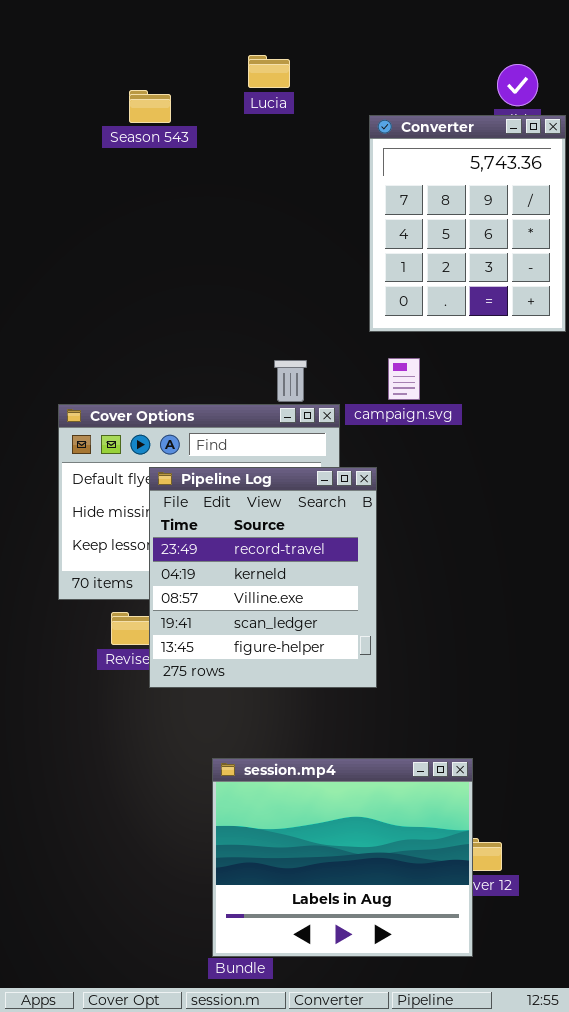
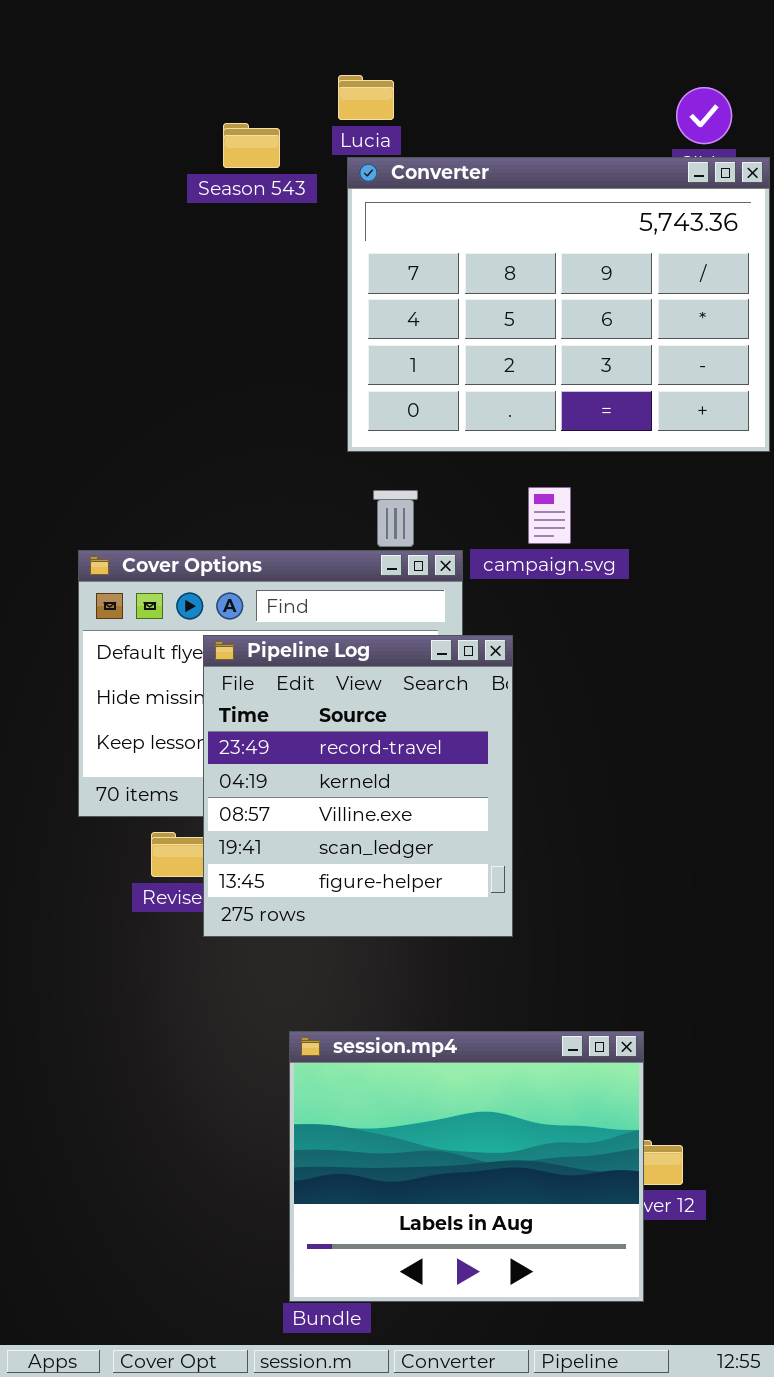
Season 543: [129,90,171,123] -> [223,123,280,168], moved
Converter: [369,115,566,332] -> [347,157,770,452], resized

